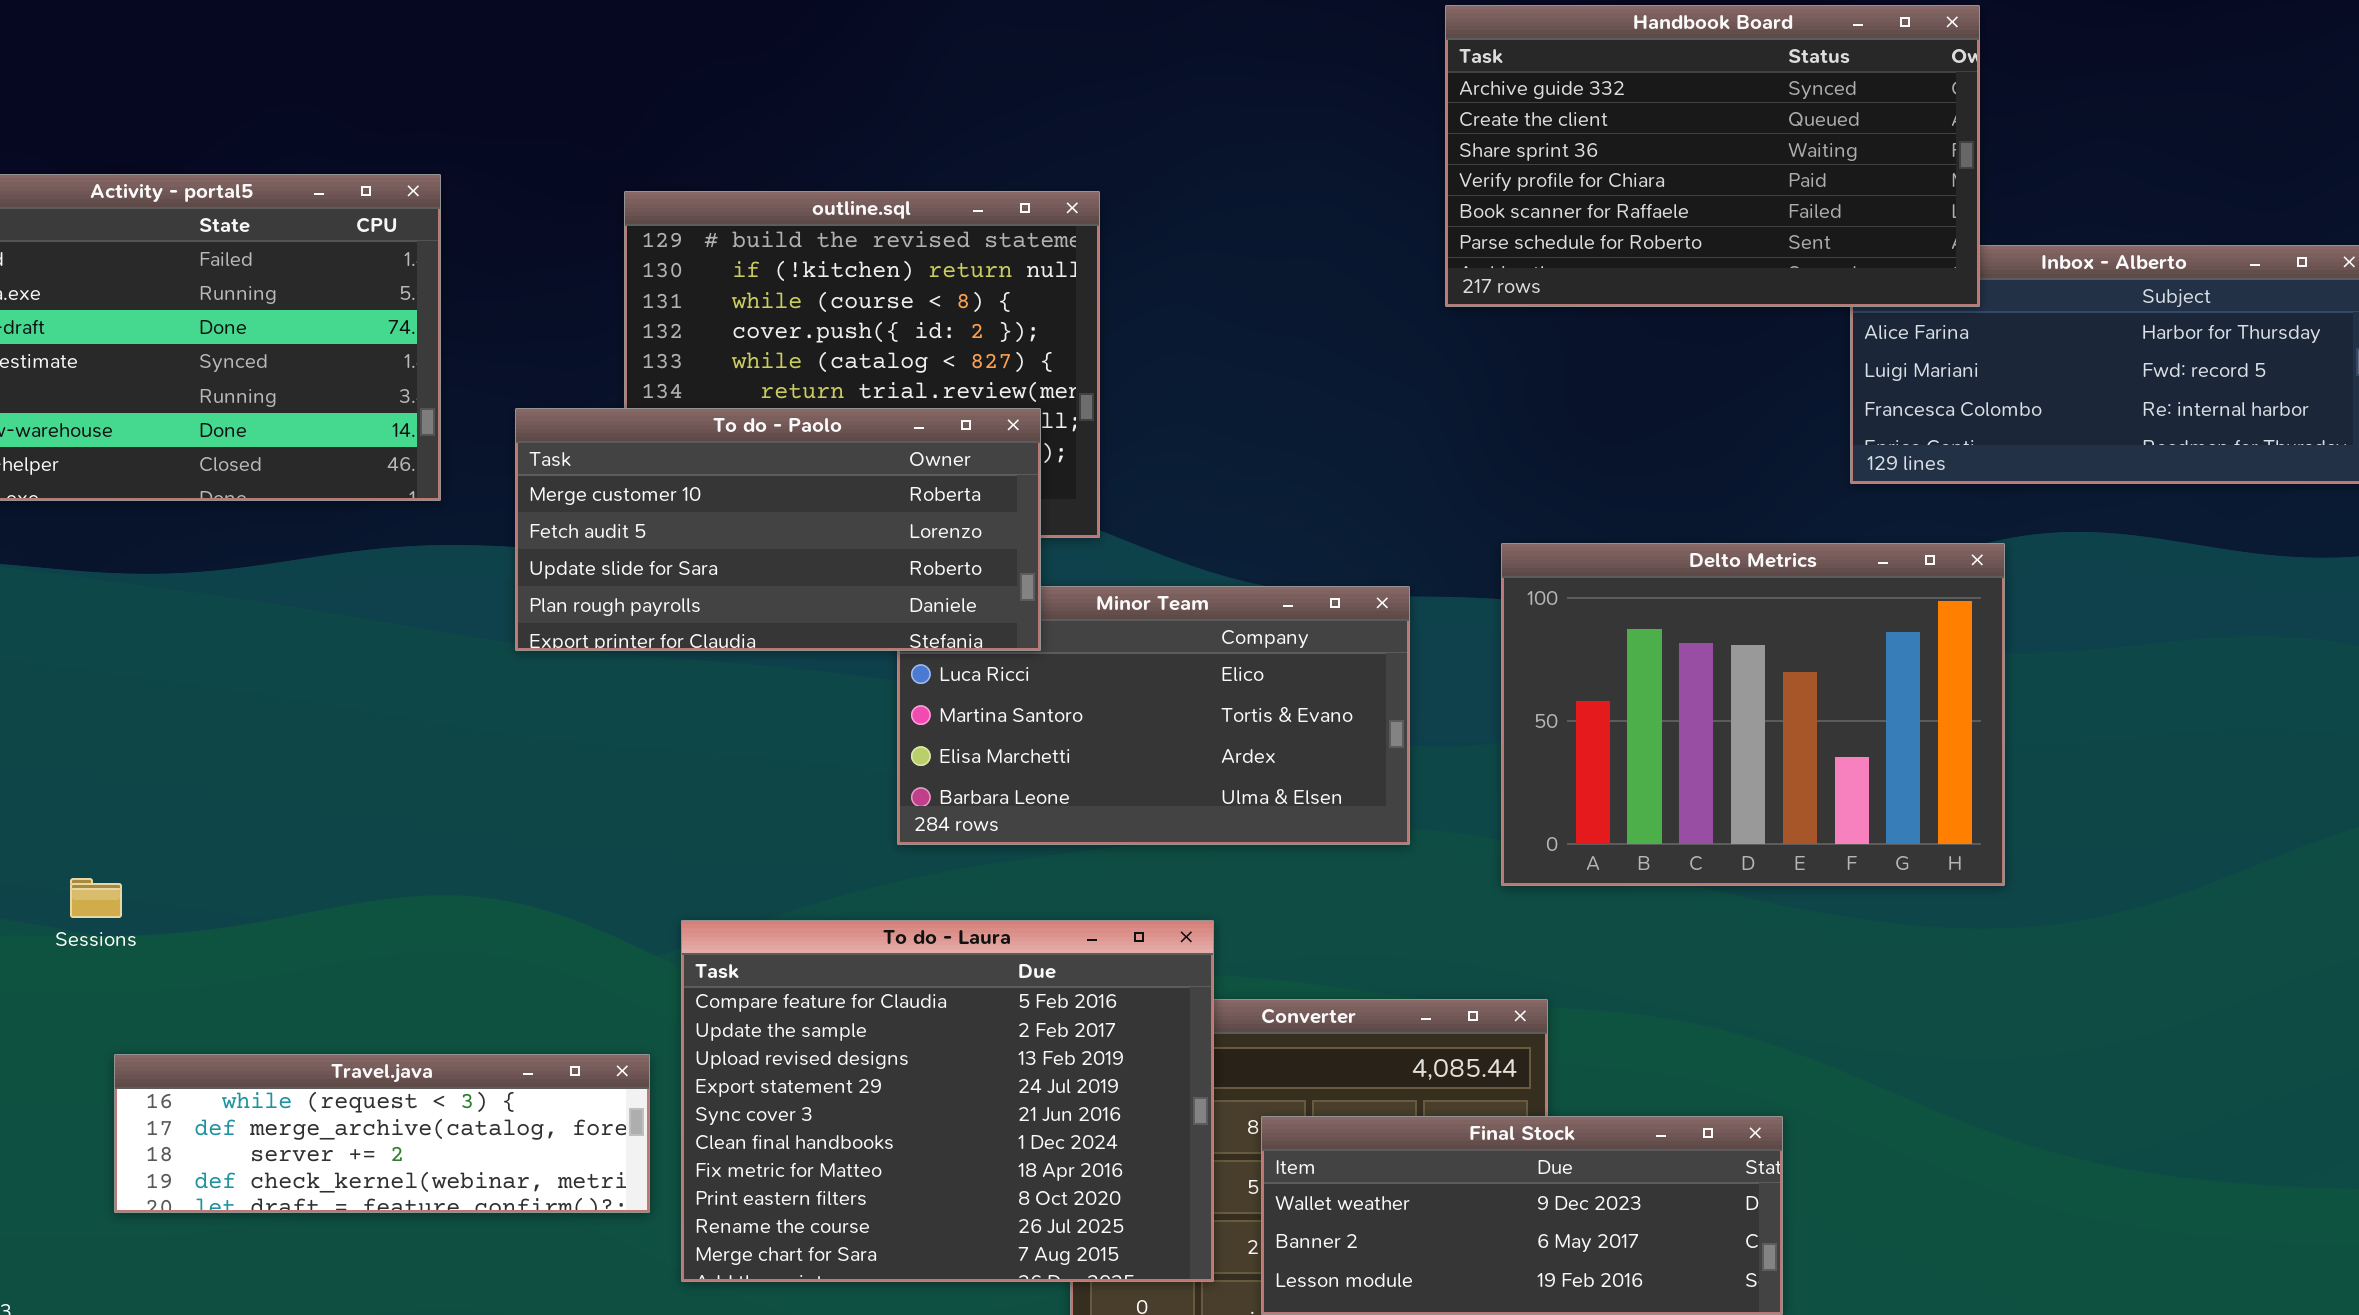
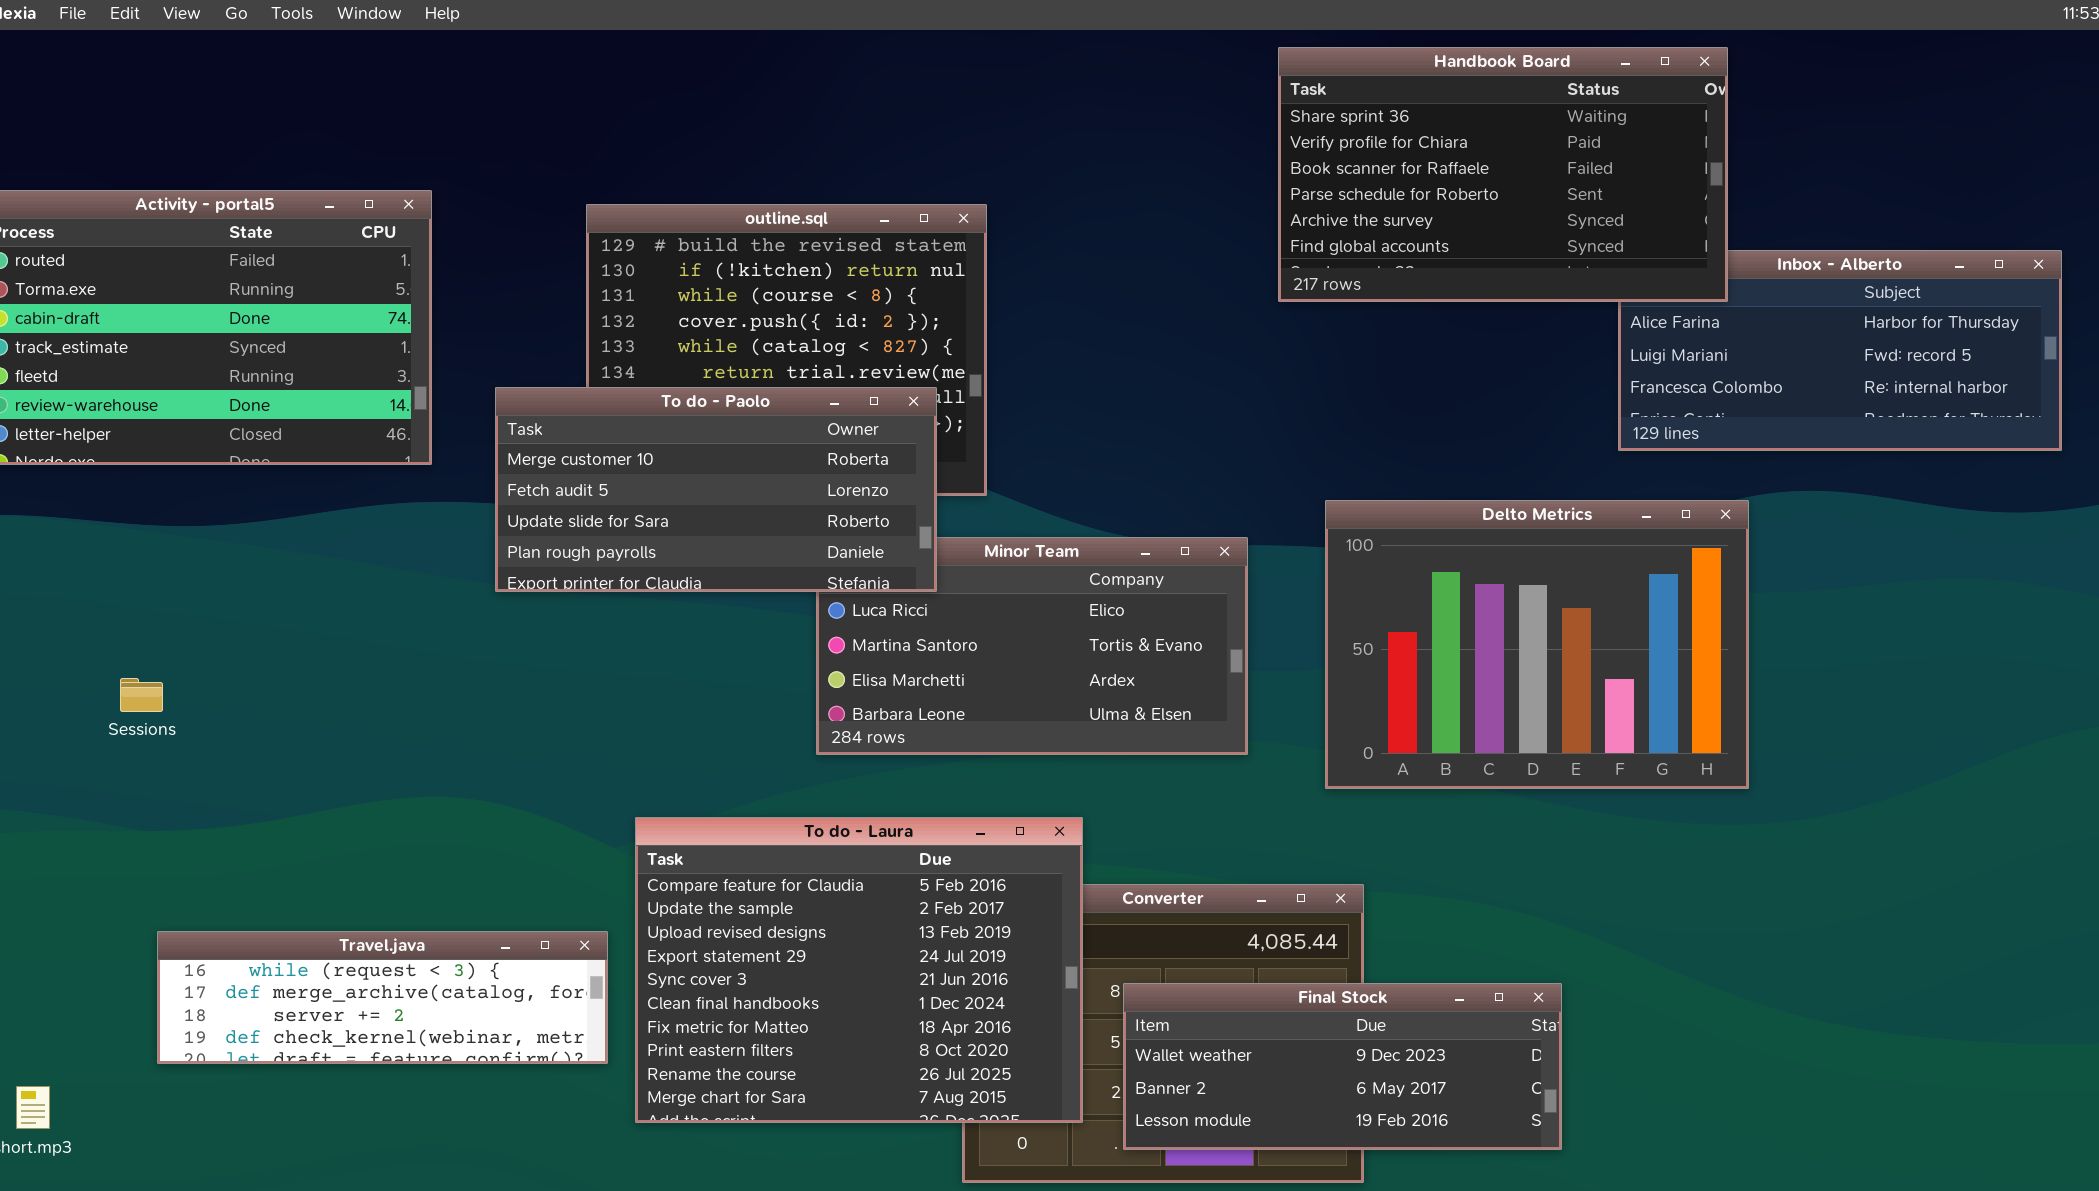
Handbook Board: [1445,5,1980,307] -> [1278,47,1728,302], scrolled down 2 rows
Sessions: [70,878,122,918] -> [120,678,163,712], moved

